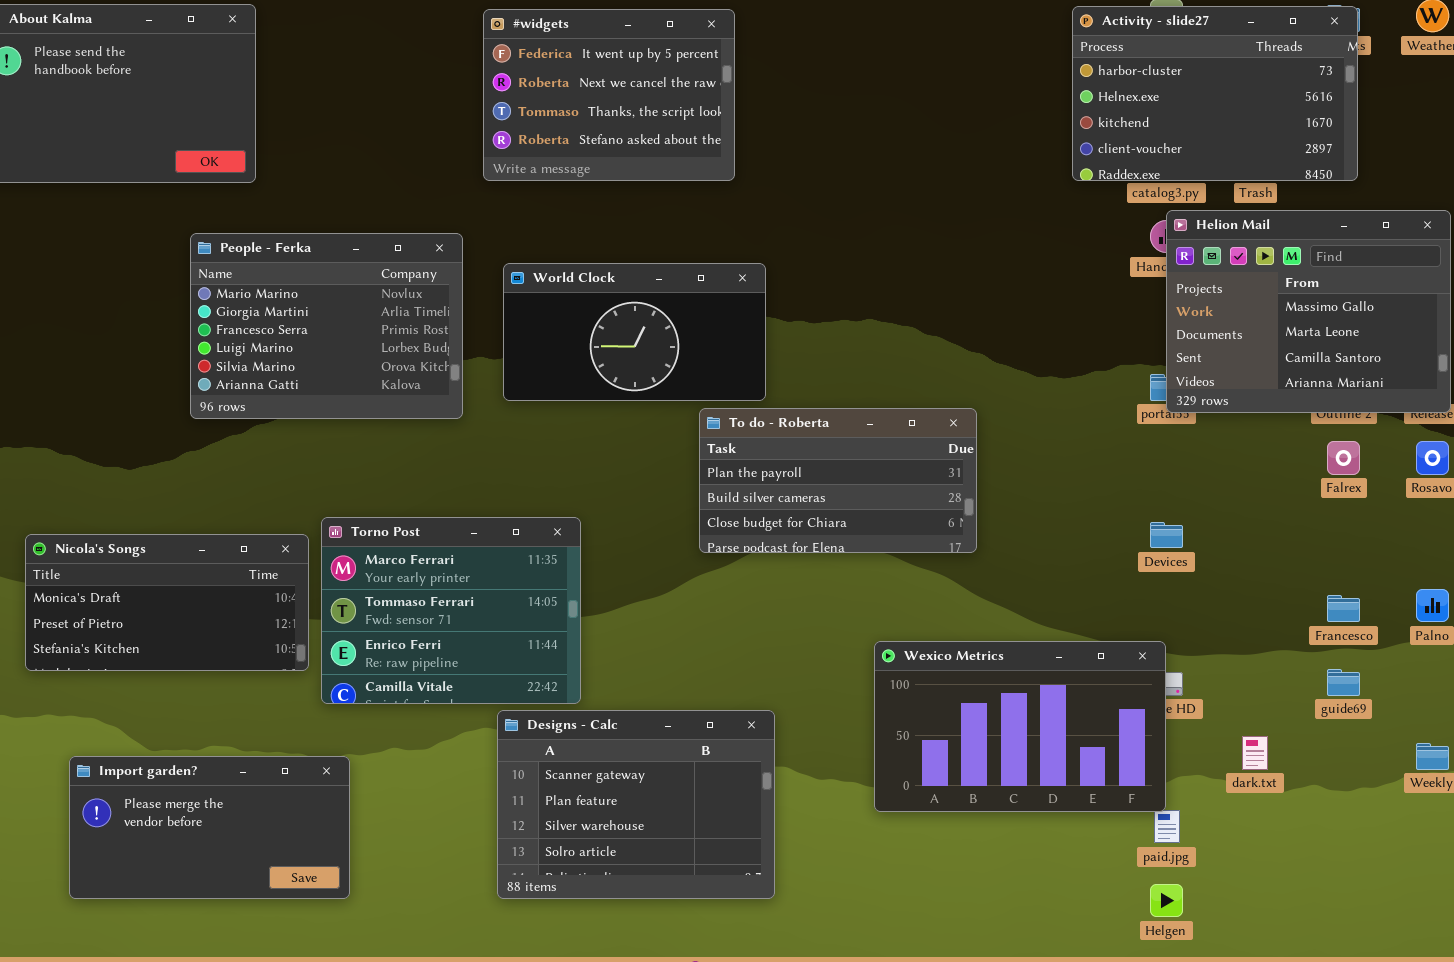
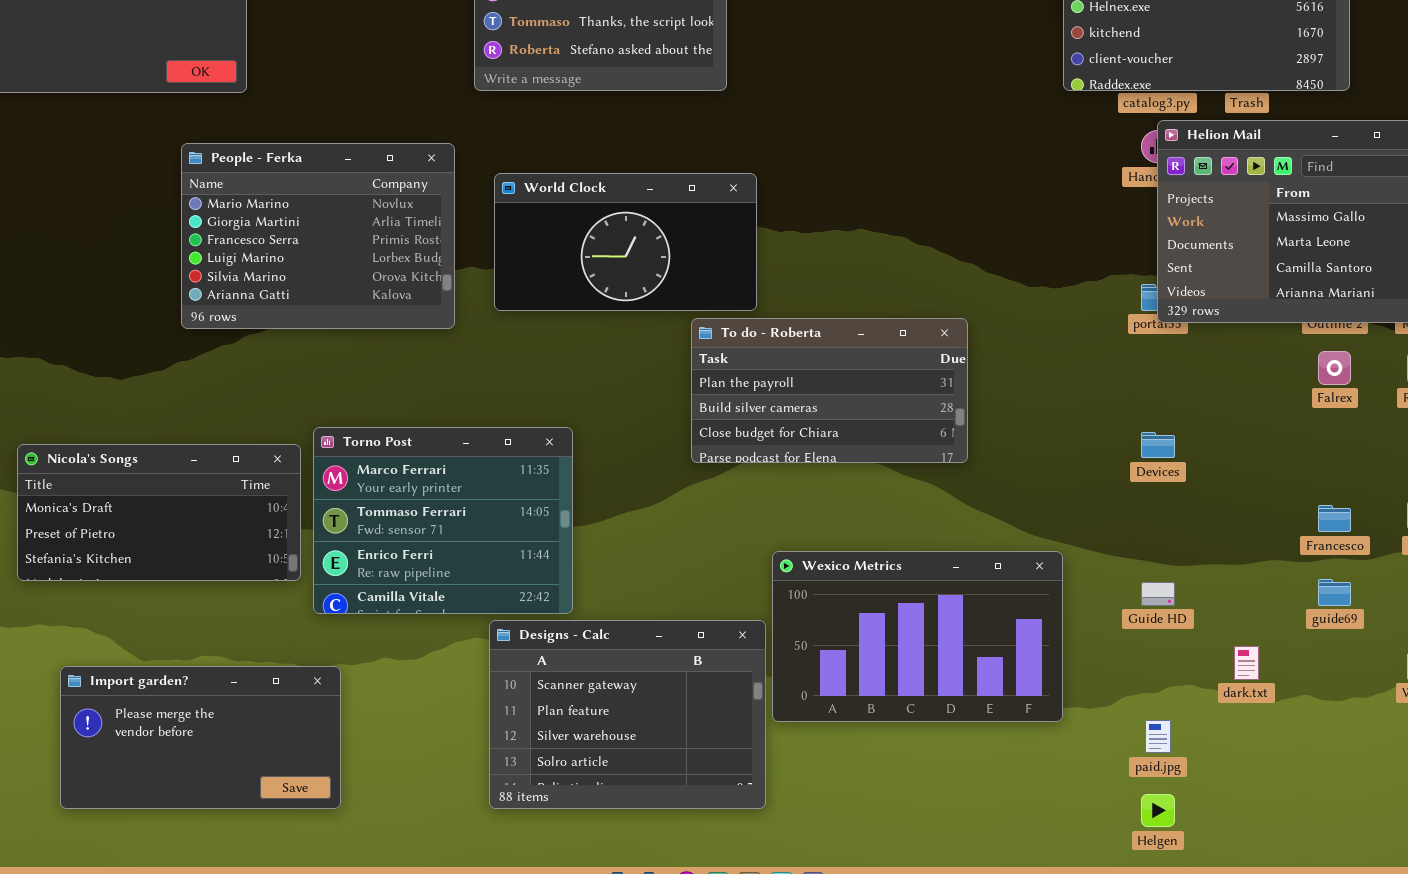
Wexico Metrics: [874,641,1166,812] -> [772,551,1063,722], moved

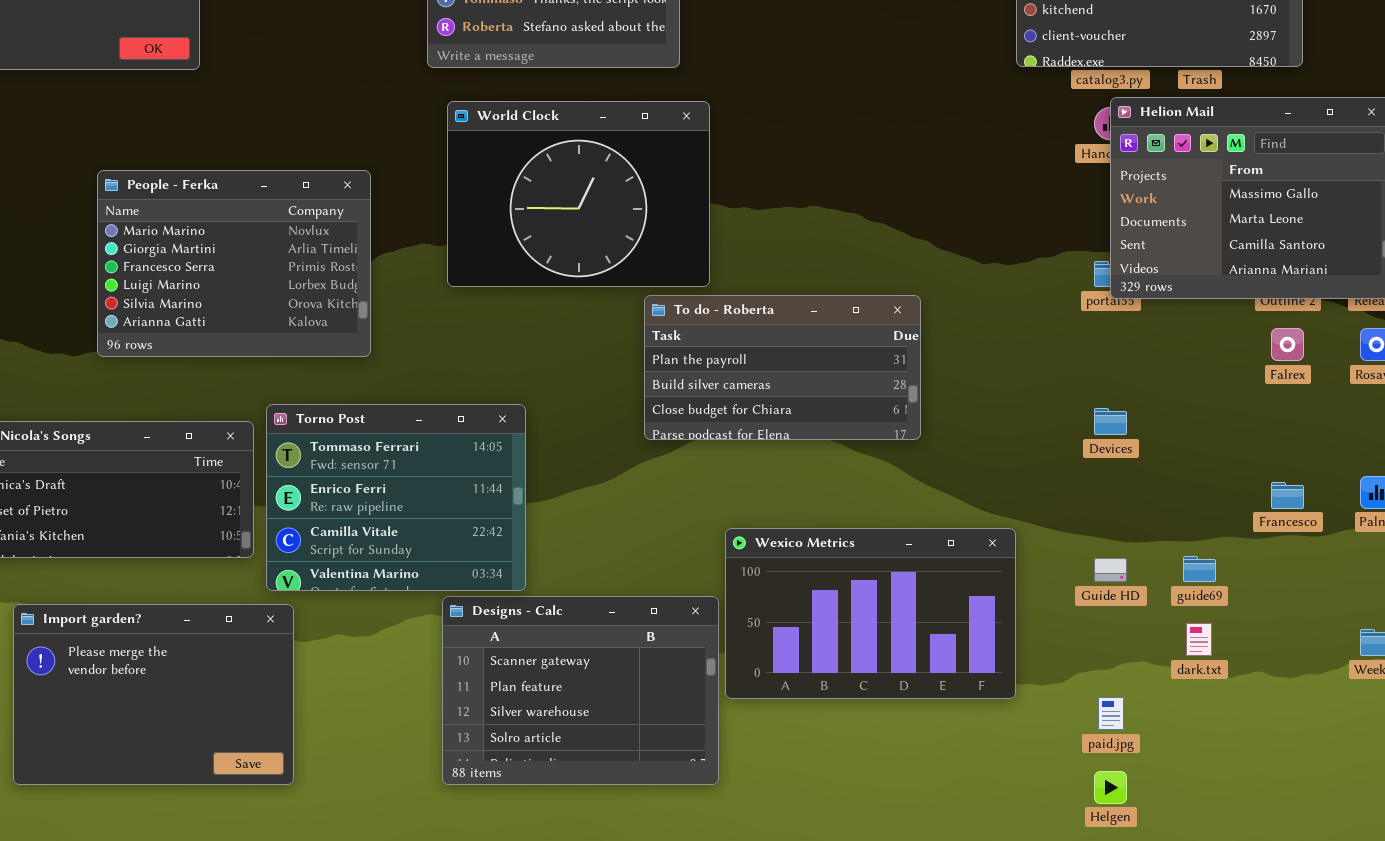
People - Ferka: [181,143,455,329] -> [97,170,371,357], moved
World Clock: [494,173,757,311] -> [447,101,710,287], resized
Torno Post: [313,427,573,614] -> [266,404,526,591], scrolled down 1 row
guide69: [1318,579,1351,606] -> [1183,556,1216,582], moved
Import garden?: [60,666,341,809] -> [13,604,294,785], resized

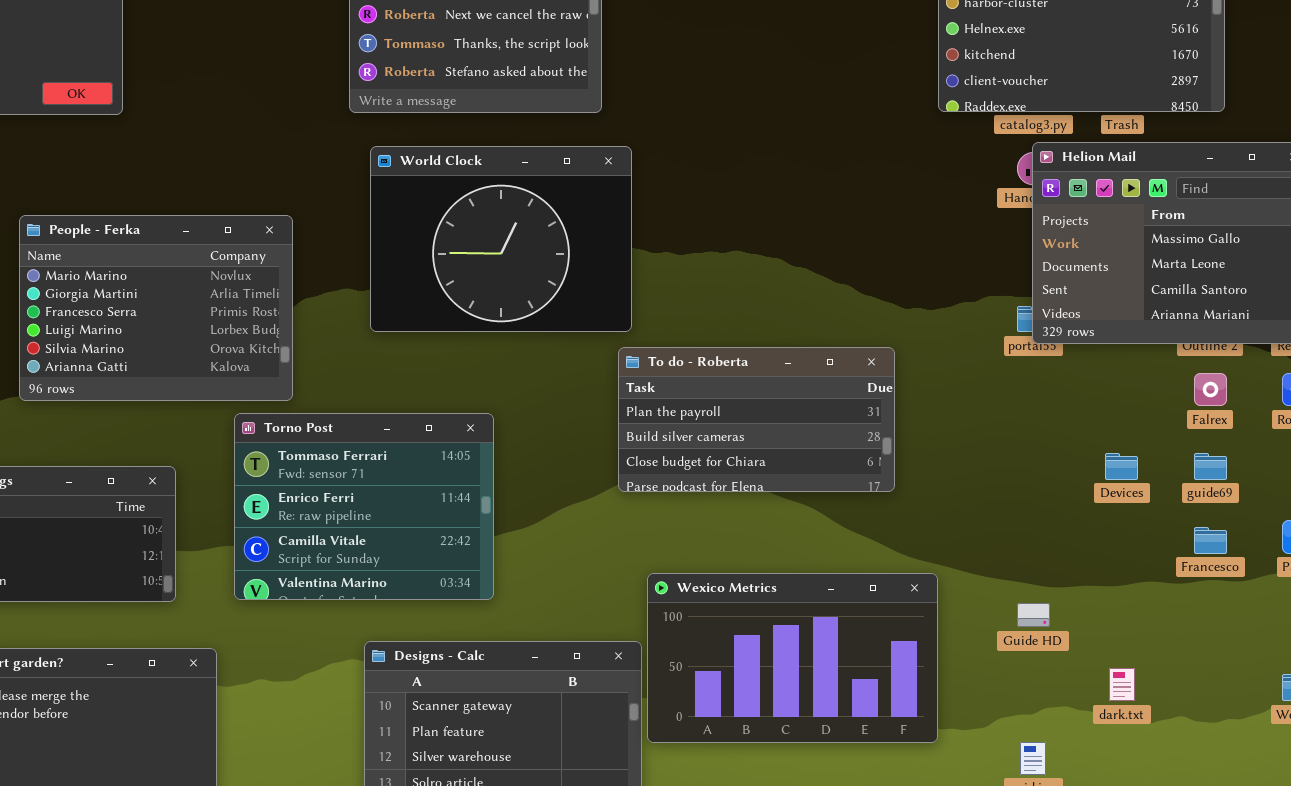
To do - Roberta: [644,295,921,440] -> [618,347,895,492], moved
Torno Post: [266,404,526,591] -> [234,413,494,600], moved
Devices: [1094,408,1127,435] -> [1105,453,1138,480], moved
guide69: [1183,556,1216,582] -> [1194,453,1227,480], moved

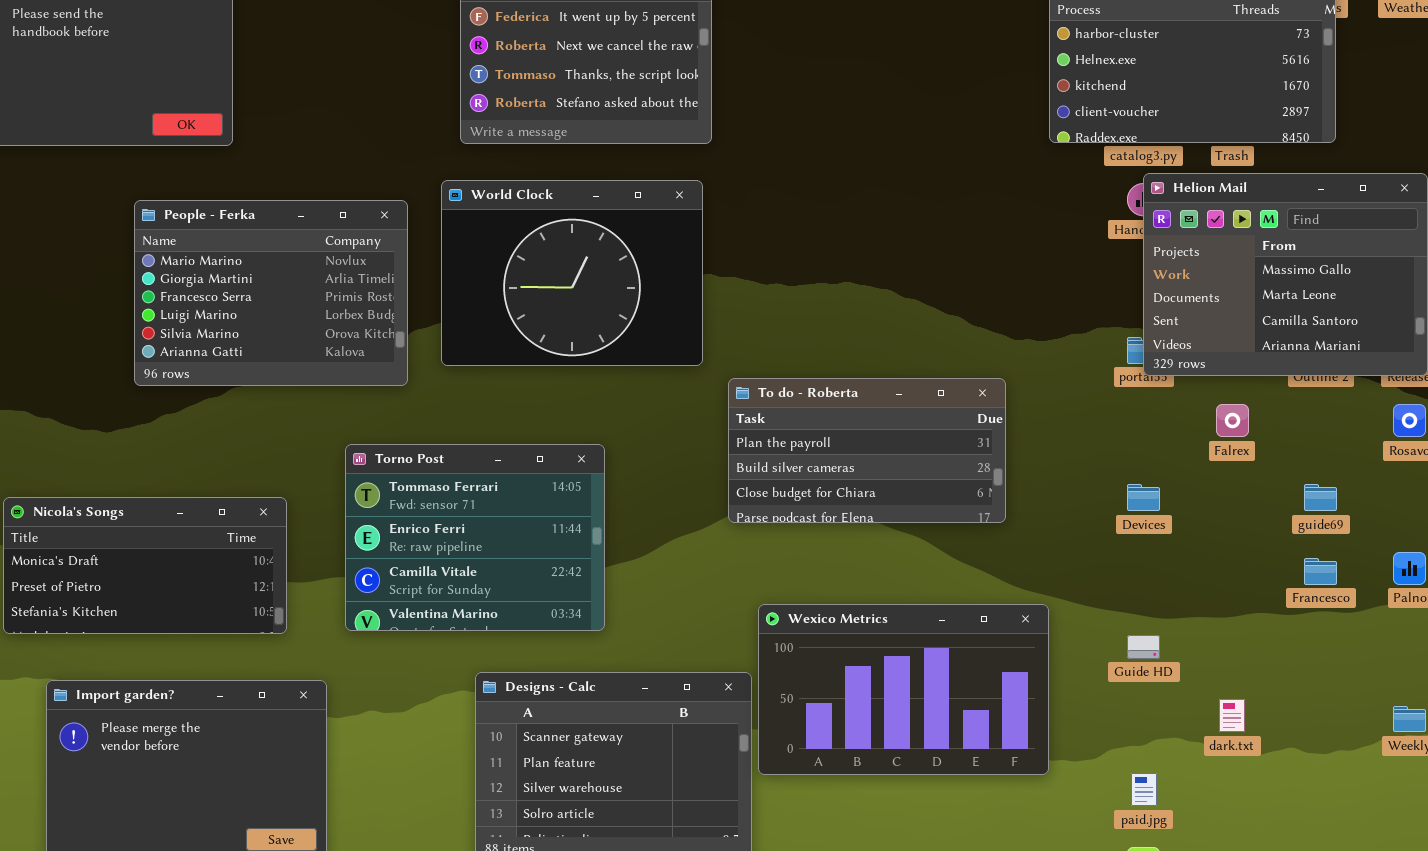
World Clock: [370,146,632,332] -> [441,180,703,366], moved
People - Ferka: [19,215,293,401] -> [134,200,408,386], moved
Falrex: [1194,373,1227,406] -> [1216,404,1249,437], moved
Devices: [1105,453,1138,480] -> [1127,484,1160,511], moved

